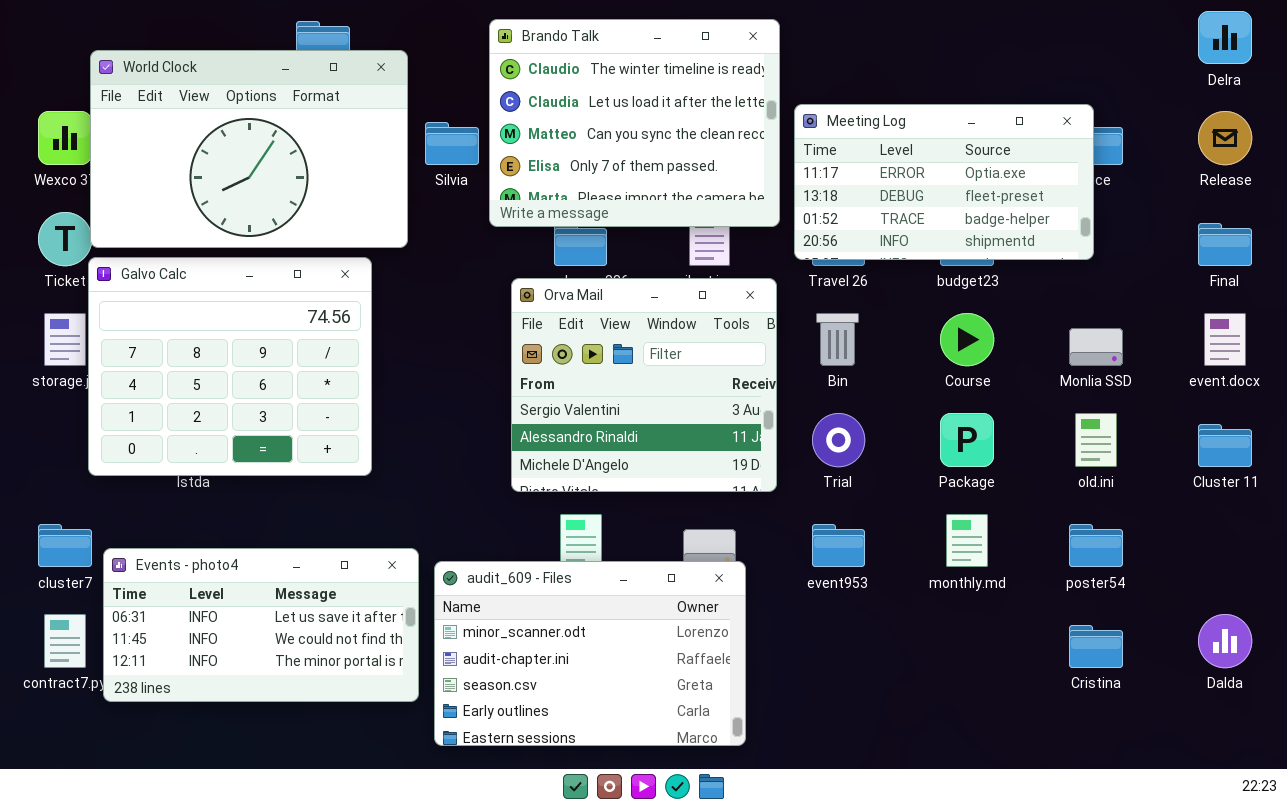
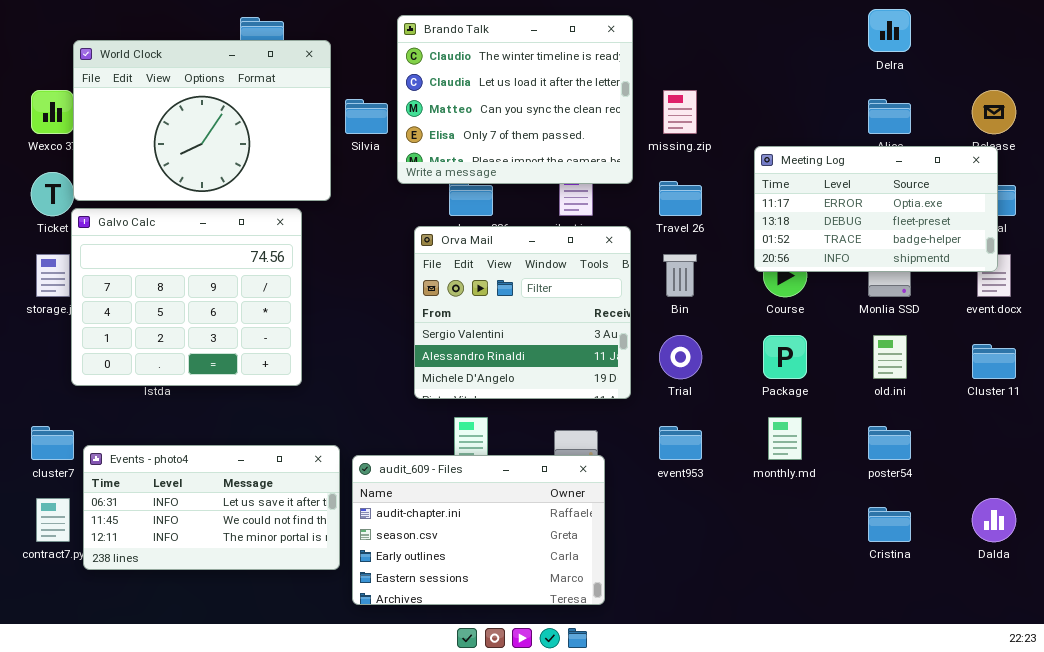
Delra: [1198,11,1252,64] -> [868,9,911,52], moved
Meeting Log: [794,104,1094,260] -> [754,146,998,272], moved
audit_609 - Files: [434,561,746,746] -> [352,455,605,605], scrolled down 1 row

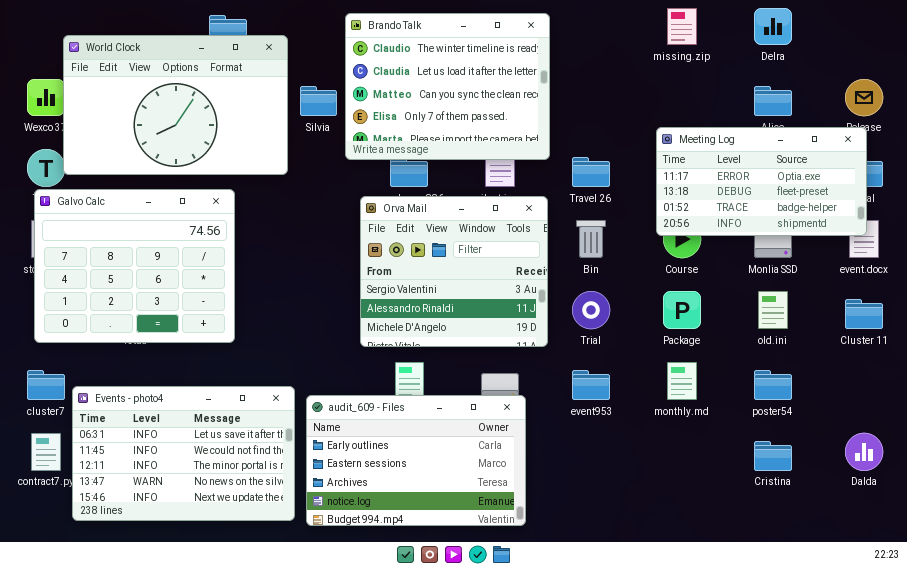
missing.zip: [663,90,697,134] -> [667,8,697,45], moved
Galvo Calc: [71,208,302,386] -> [34,189,235,343], moved
Events - photo4: [83,445,340,570] -> [72,386,295,521], resized
audit_609 - Files: [352,455,605,605] -> [306,395,526,526], scrolled down 2 rows

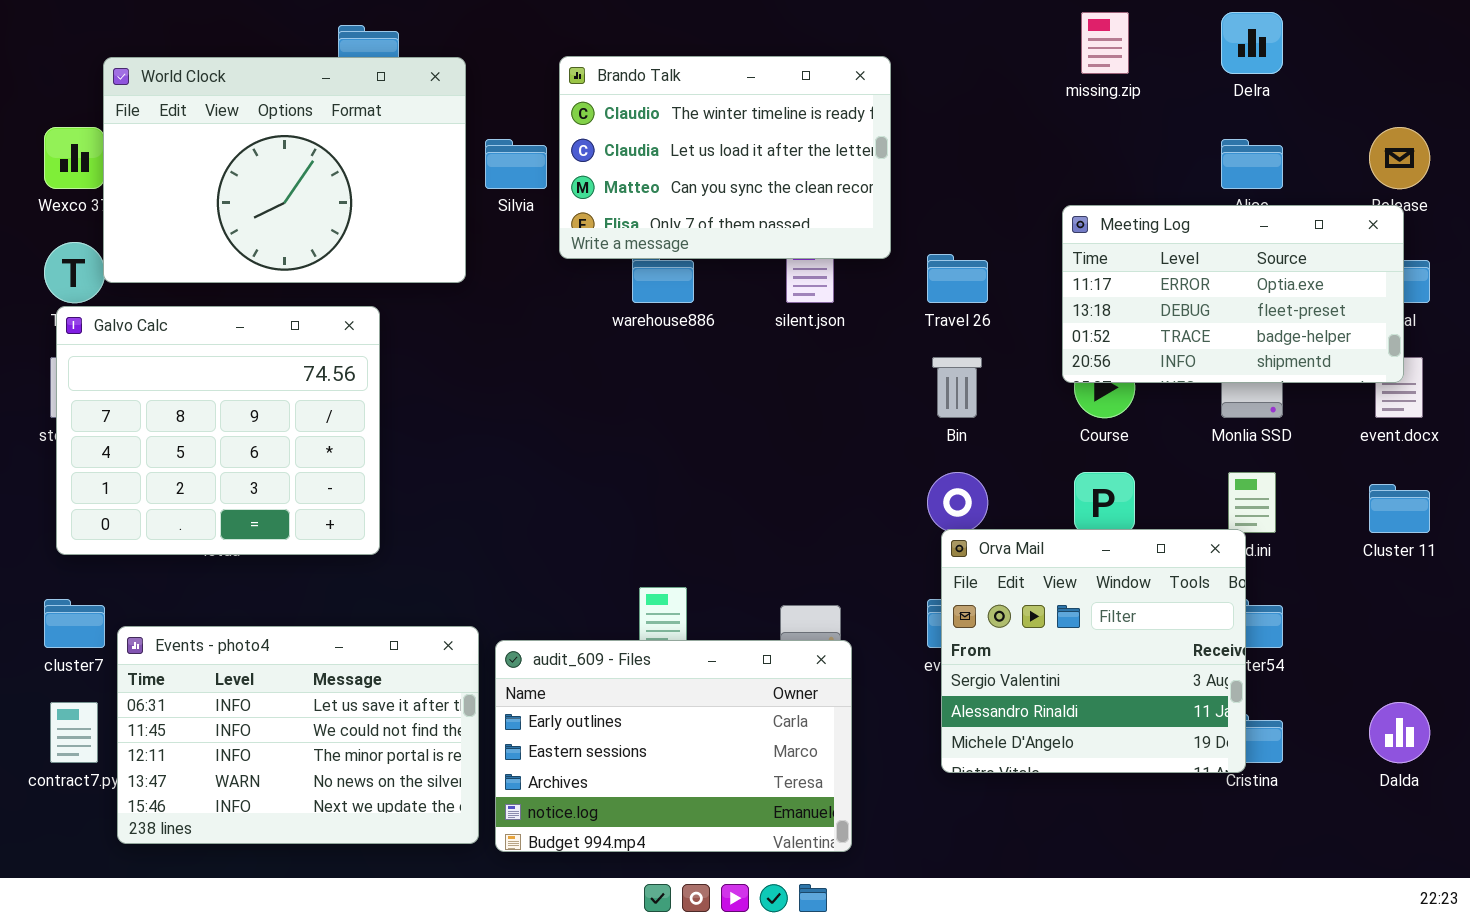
Brando Talk: [345,13,550,160] -> [559,56,891,259], resized
Orva Mail: [360,196,548,347] -> [941,529,1246,773], moved

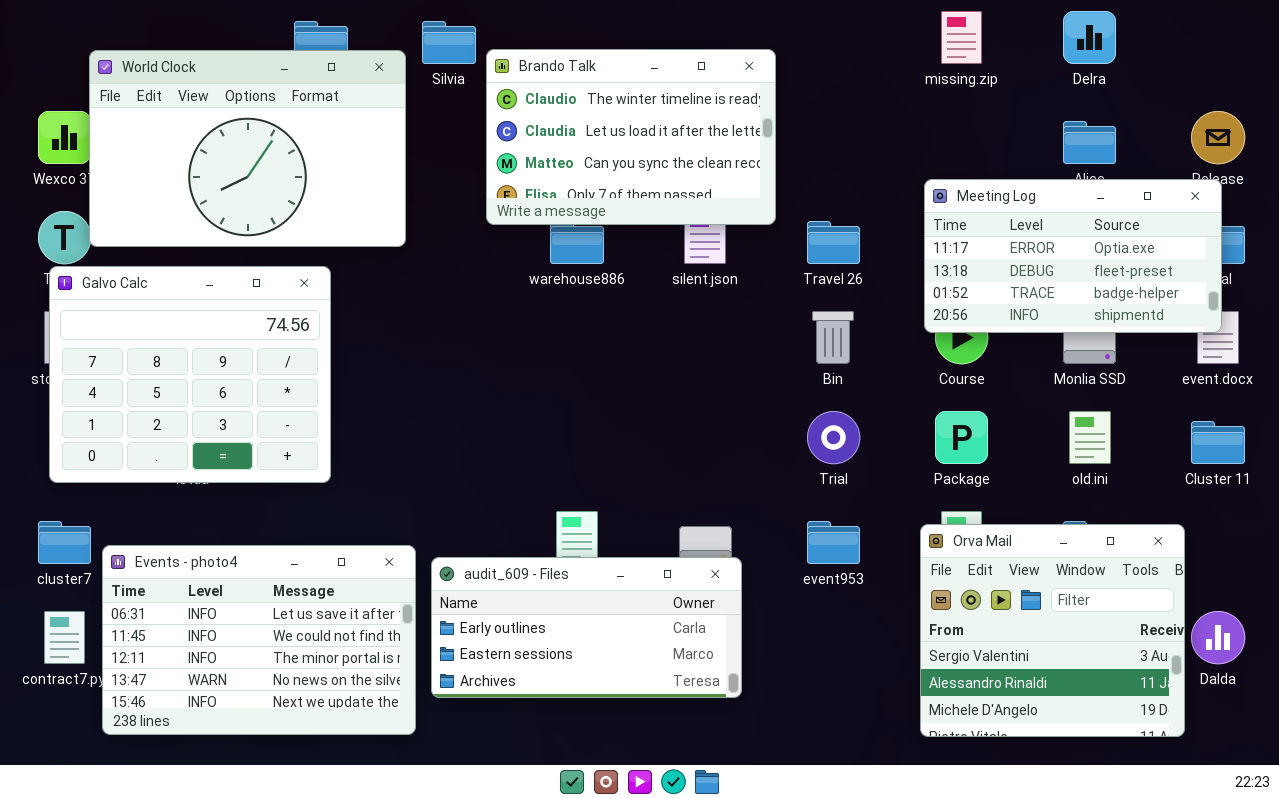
Silvia: [485,139,547,189] -> [422,21,476,64], moved
Orva Mail: [941,529,1246,773] -> [920,524,1185,737], moved
audit_609 - Files: [495,640,852,852] -> [431,557,742,698], resized

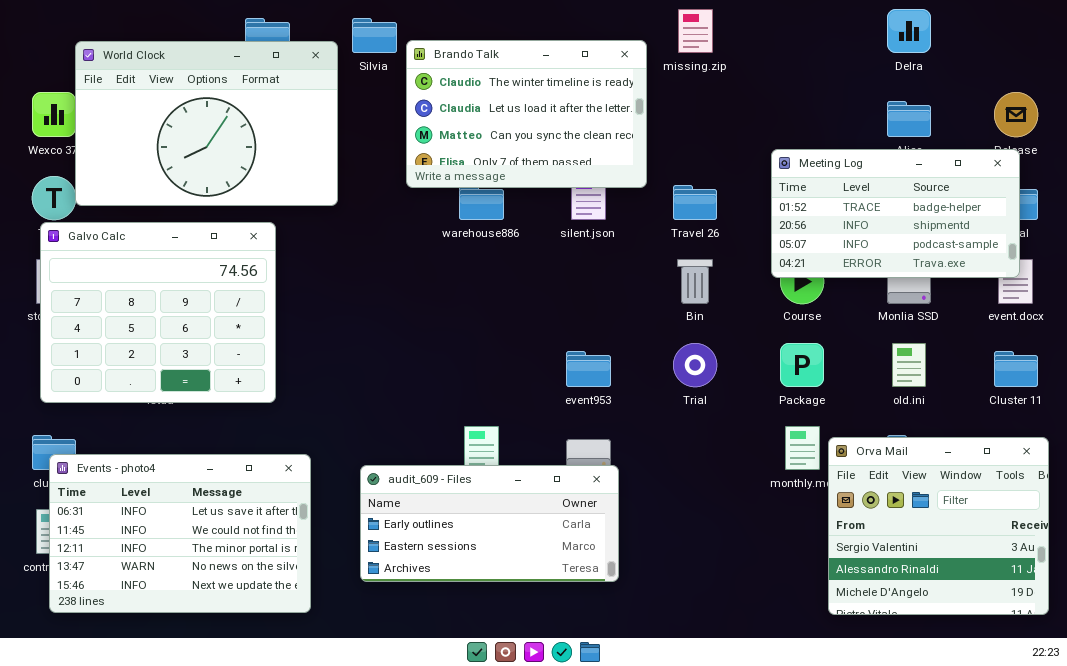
missing.zip: [941,11,982,64] -> [678,9,713,53], moved
Meeting Log: [924,179,1222,333] -> [771,149,1020,278], scrolled down 2 rows
event953: [807,521,860,564] -> [566,351,611,387], moved
Orva Mail: [920,524,1185,737] -> [828,437,1049,615], moved
Events - photo4: [102,545,416,735] -> [49,454,311,613], moved

